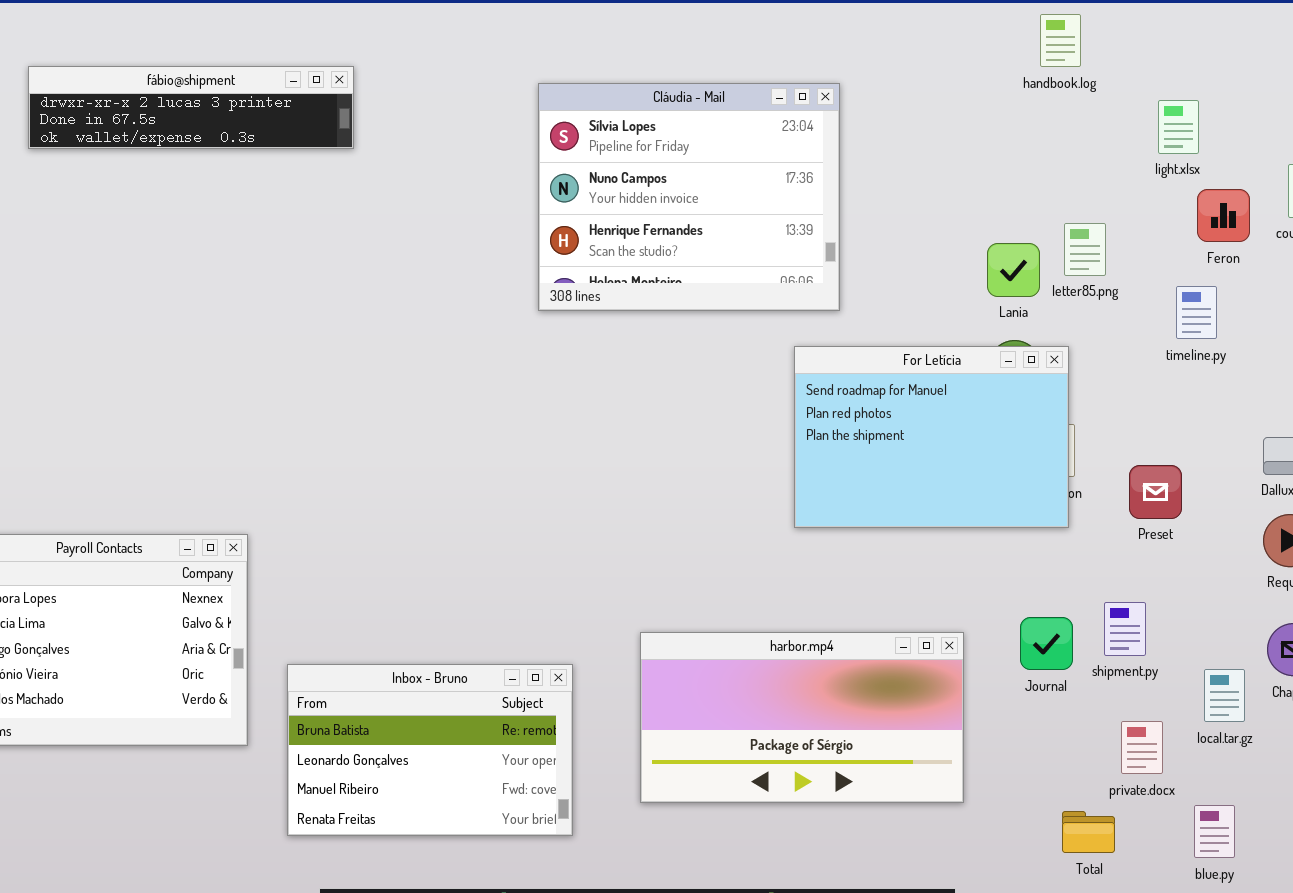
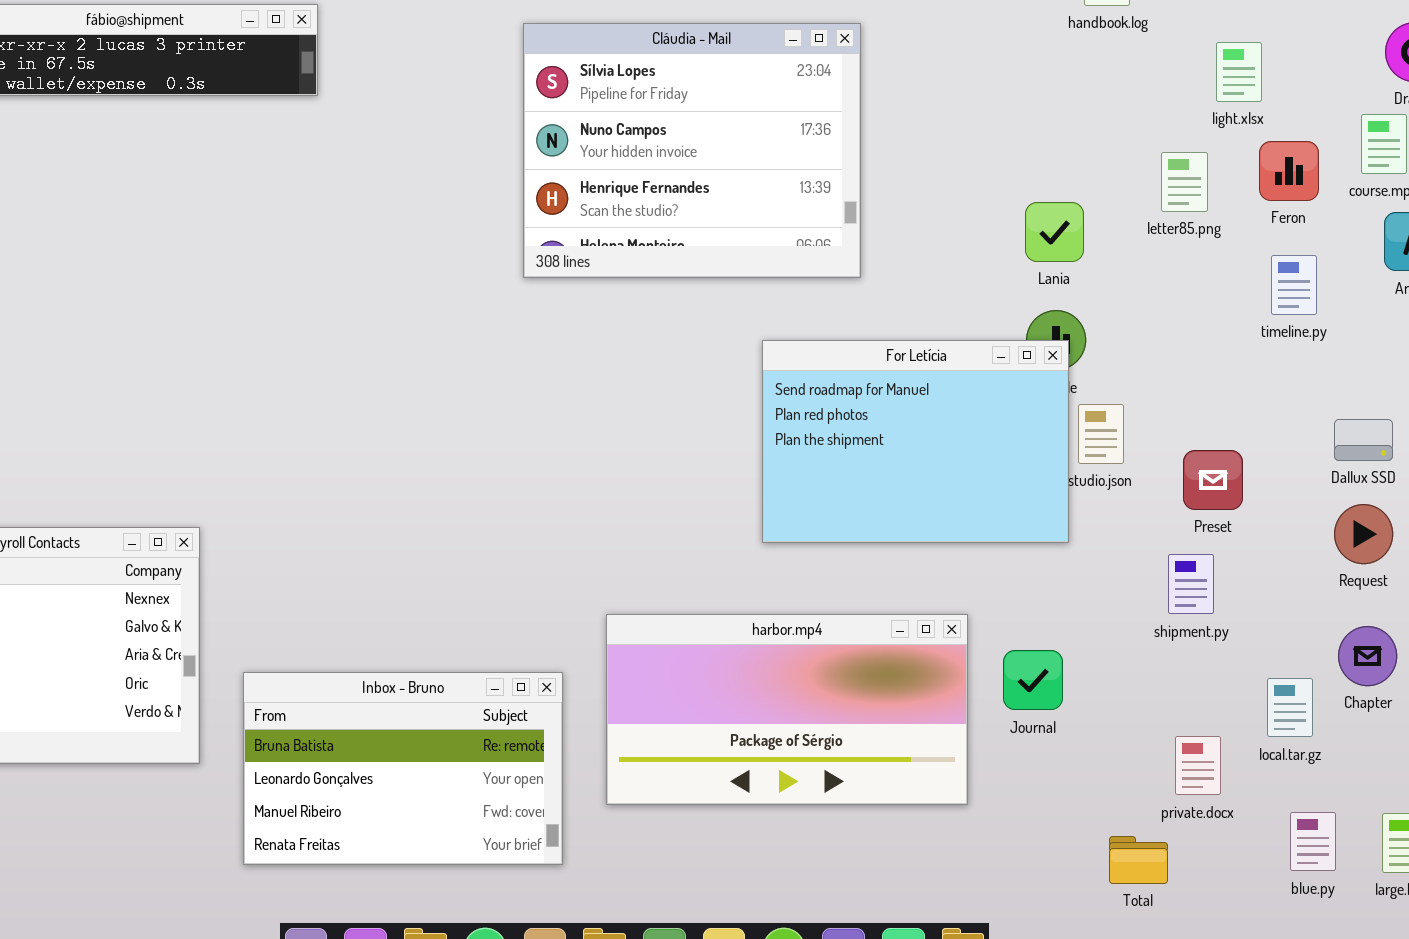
letter85.png: [1064,223,1106,276] -> [1161,152,1208,212], moved
timeline.py: [1176,286,1217,339] -> [1271,255,1317,315], moved
For Letícia: [794,346,1069,528] -> [762,340,1069,543], moved
shipment.py: [1104,602,1146,656] -> [1168,554,1214,614], moved
Journal: [1020,617,1073,670] -> [1003,650,1063,710], moved
harbor.mp4: [640,632,964,803] -> [606,614,968,805], moved
blue.py: [1194,805,1235,858] -> [1290,812,1336,871], moved

